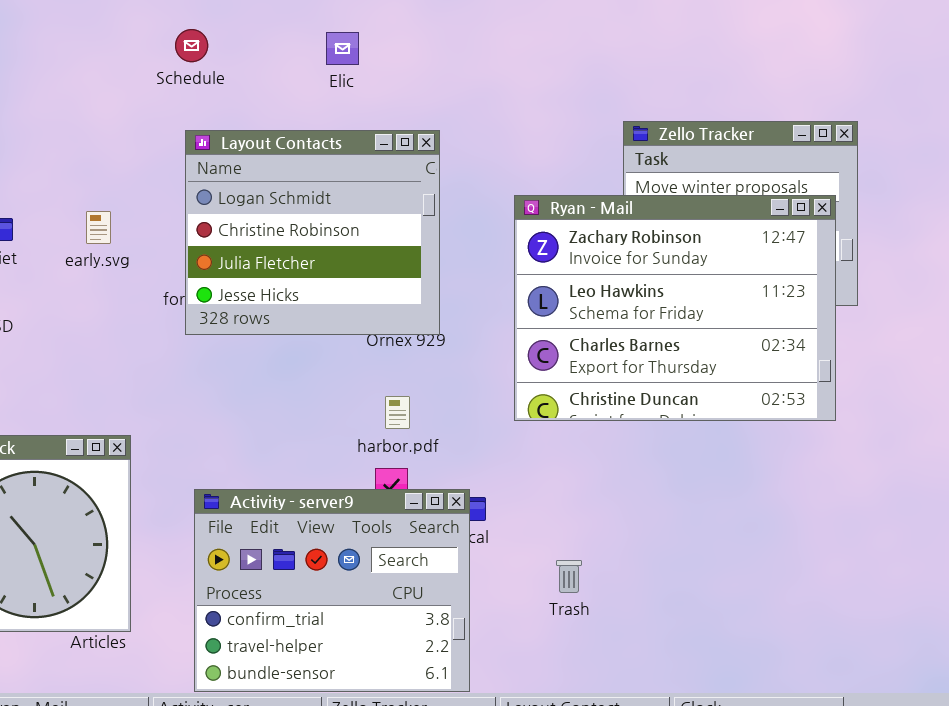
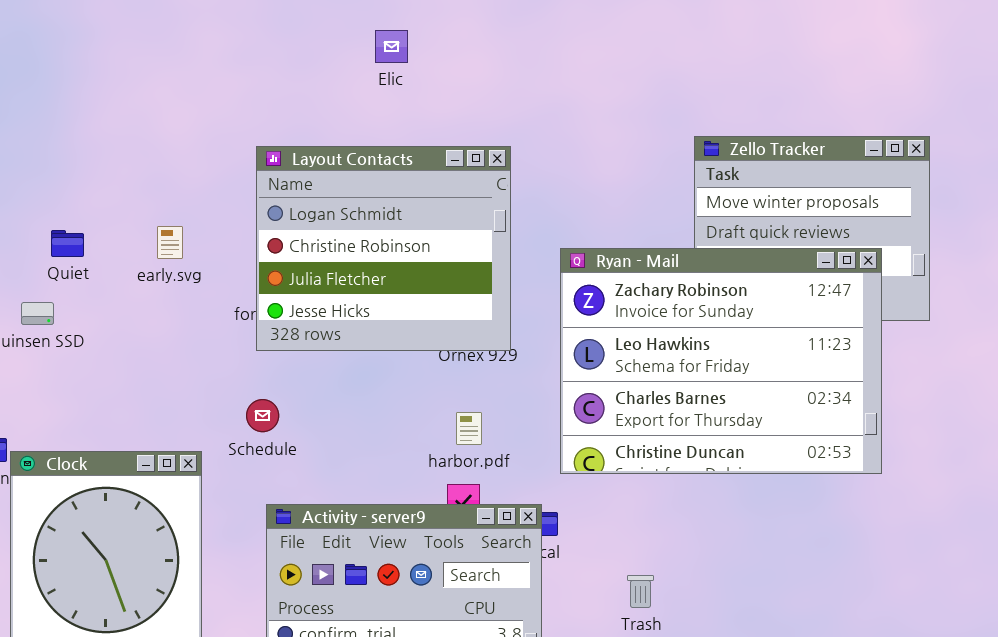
Schedule: [175,29,208,62] -> [246,399,279,432], moved
Elic: [326,32,359,65] -> [375,30,408,63], moved
Ryan - Mail: [514,195,836,421] -> [560,248,882,474], moved

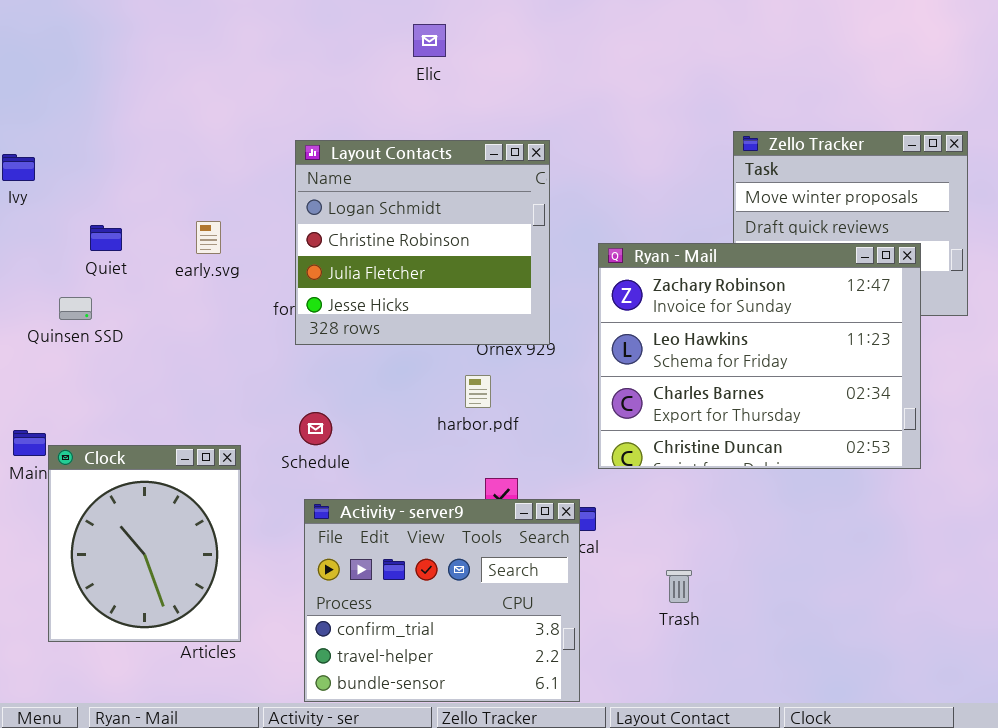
Schedule: [246,399,279,432] -> [299,412,332,445], moved
harbor.pdf: [456,412,482,445] -> [465,375,491,408], moved

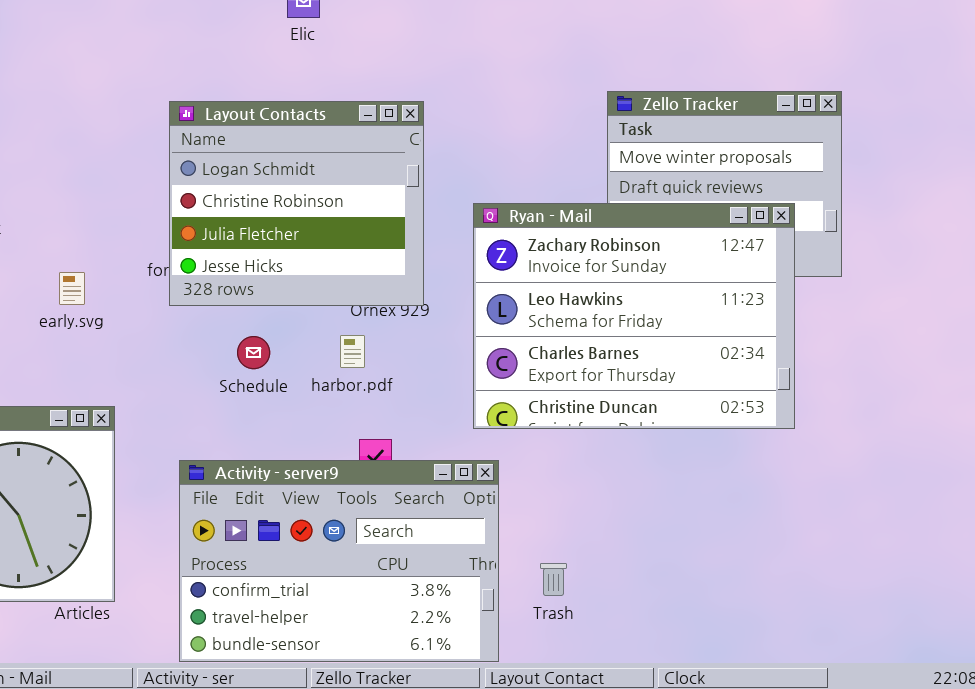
early.svg: [196,221,221,254] -> [59,272,85,305], moved
Schedule: [299,412,332,445] -> [237,336,270,369], moved
Activity - server9: [304,499,580,702] -> [179,460,499,662], resized
Trash: [666,570,692,603] -> [540,563,567,596], moved

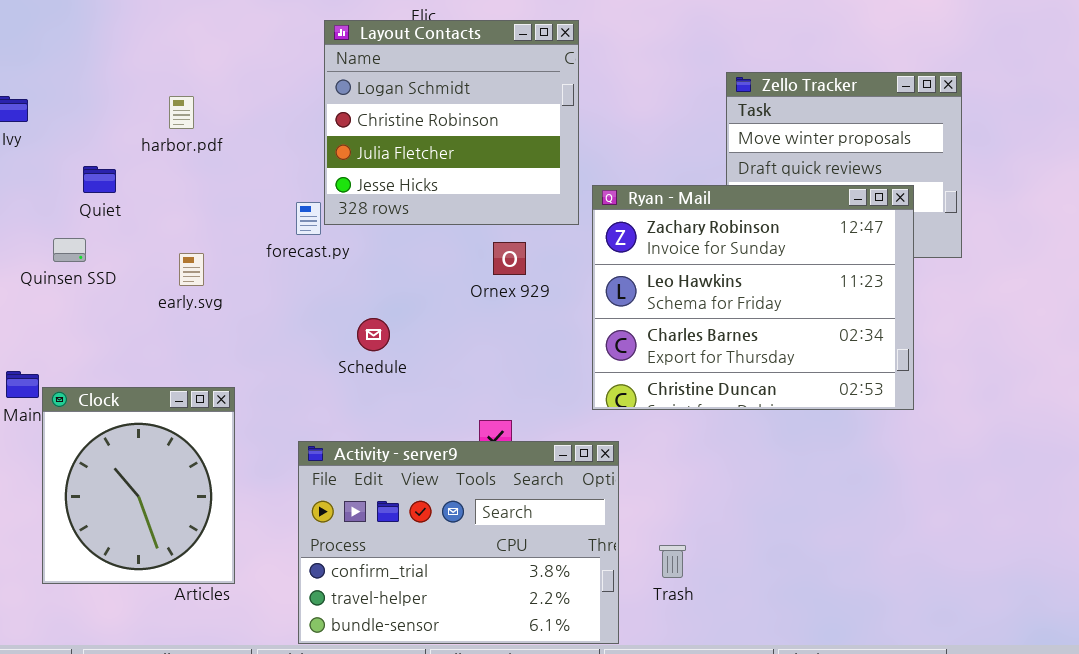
Layout Contacts: [169,101,424,306] -> [324,20,579,225], moved
harbor.pdf: [340,335,365,368] -> [169,96,194,129], moved

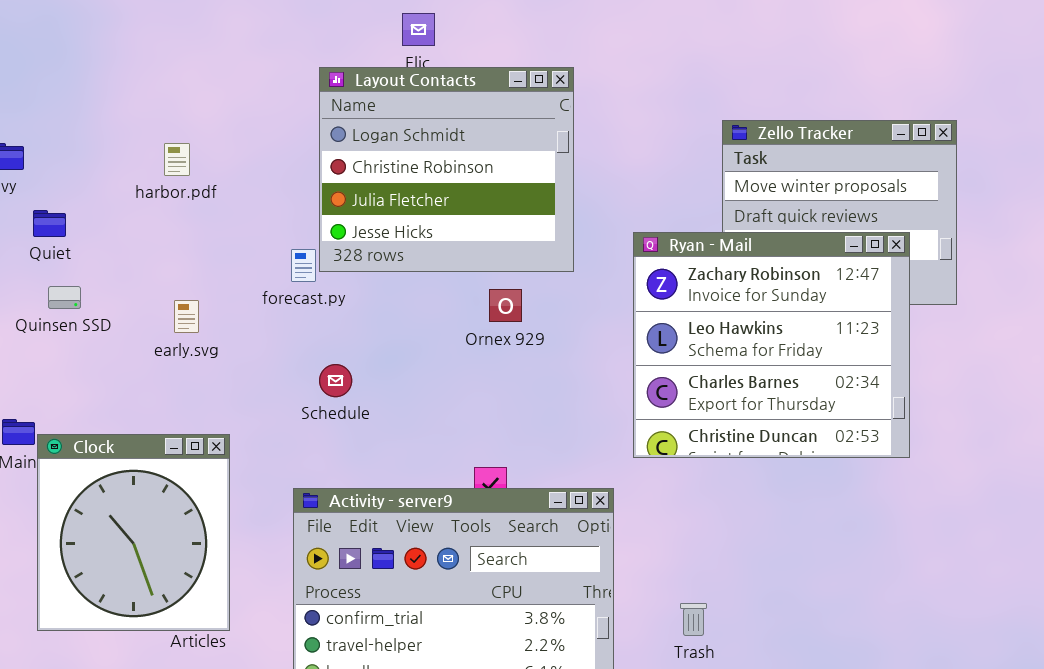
Quiet: [83,166,116,193] -> [33,210,66,237], moved
Ryan - Mail: [592,185,914,410] -> [633,232,910,458], resized
Schedule: [357,318,390,351] -> [319,364,352,397], moved
Trash: [659,545,686,578] -> [680,603,707,636], moved

